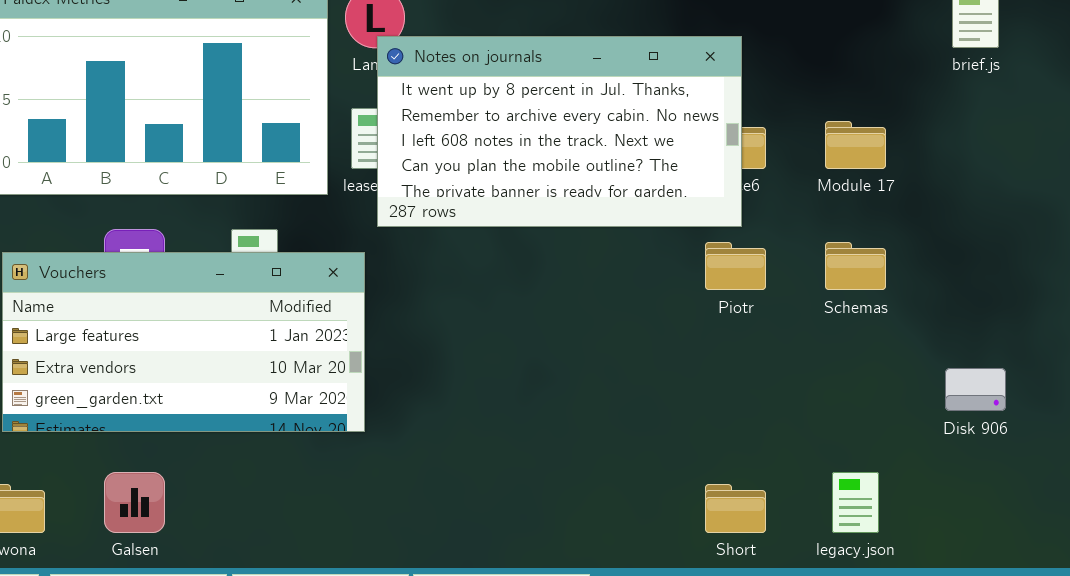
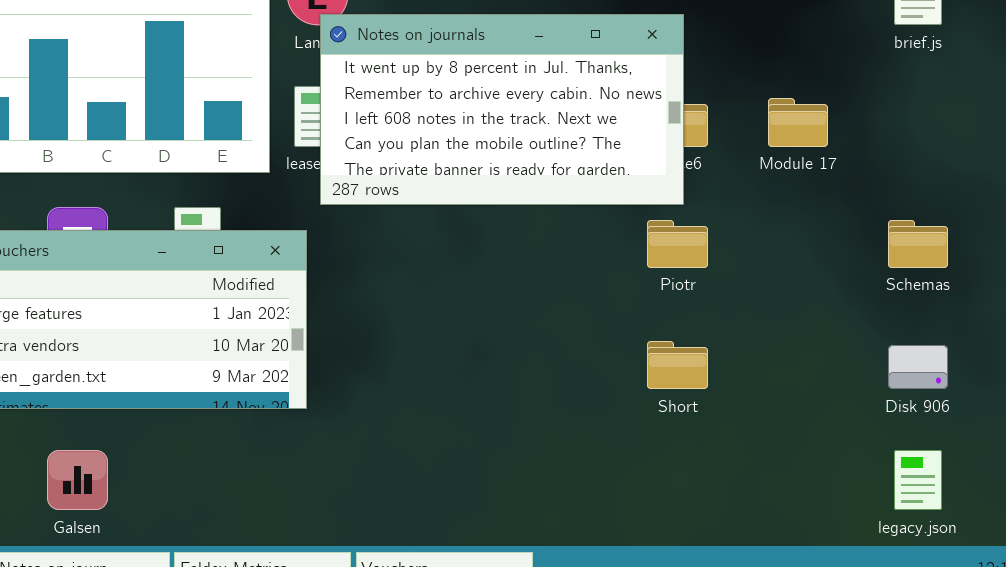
Schemas: [825,242,886,290] -> [888,220,948,268], moved
legacy.json: [832,472,879,533] -> [894,450,942,510], moved
Short: [705,484,766,533] -> [647,341,708,389], moved

